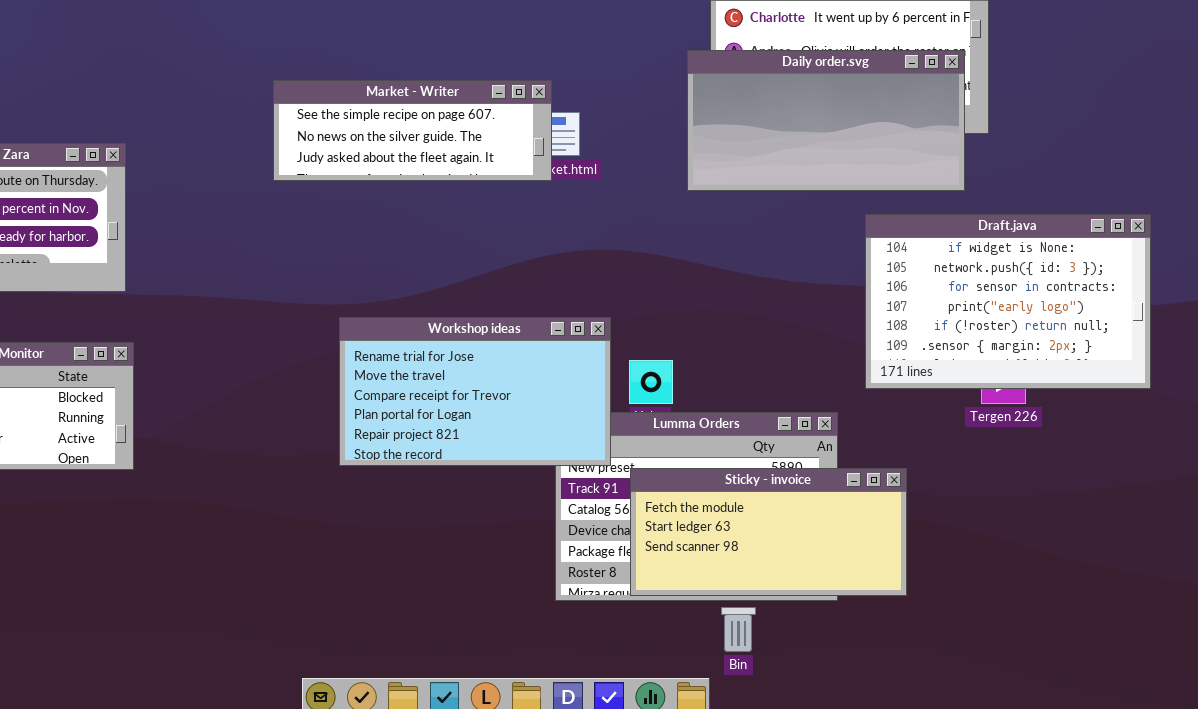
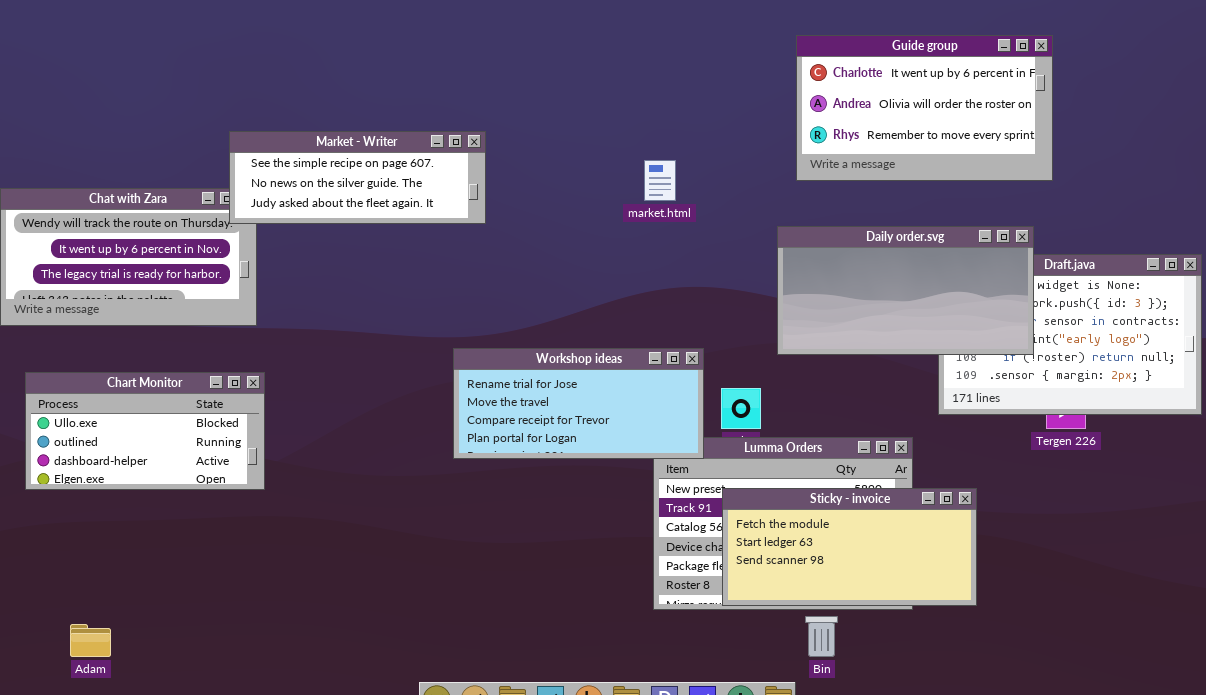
Daily order.svg: [687,50,965,191] -> [777,226,1034,355], moved
Market - Writer: [273,80,552,181] -> [229,131,486,224], moved
Workshop ideas: [339,317,611,466] -> [453,348,704,459], resized

